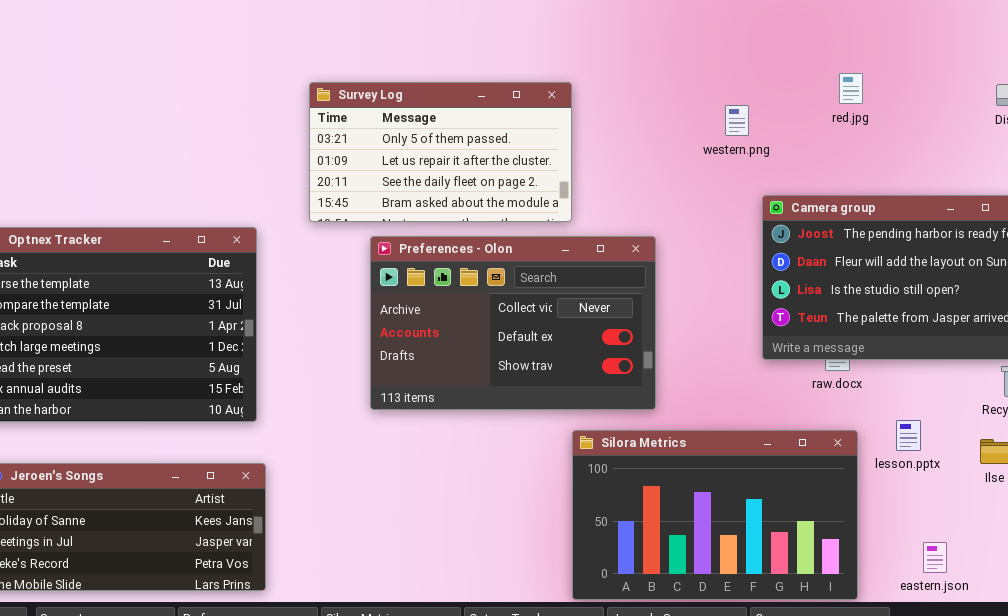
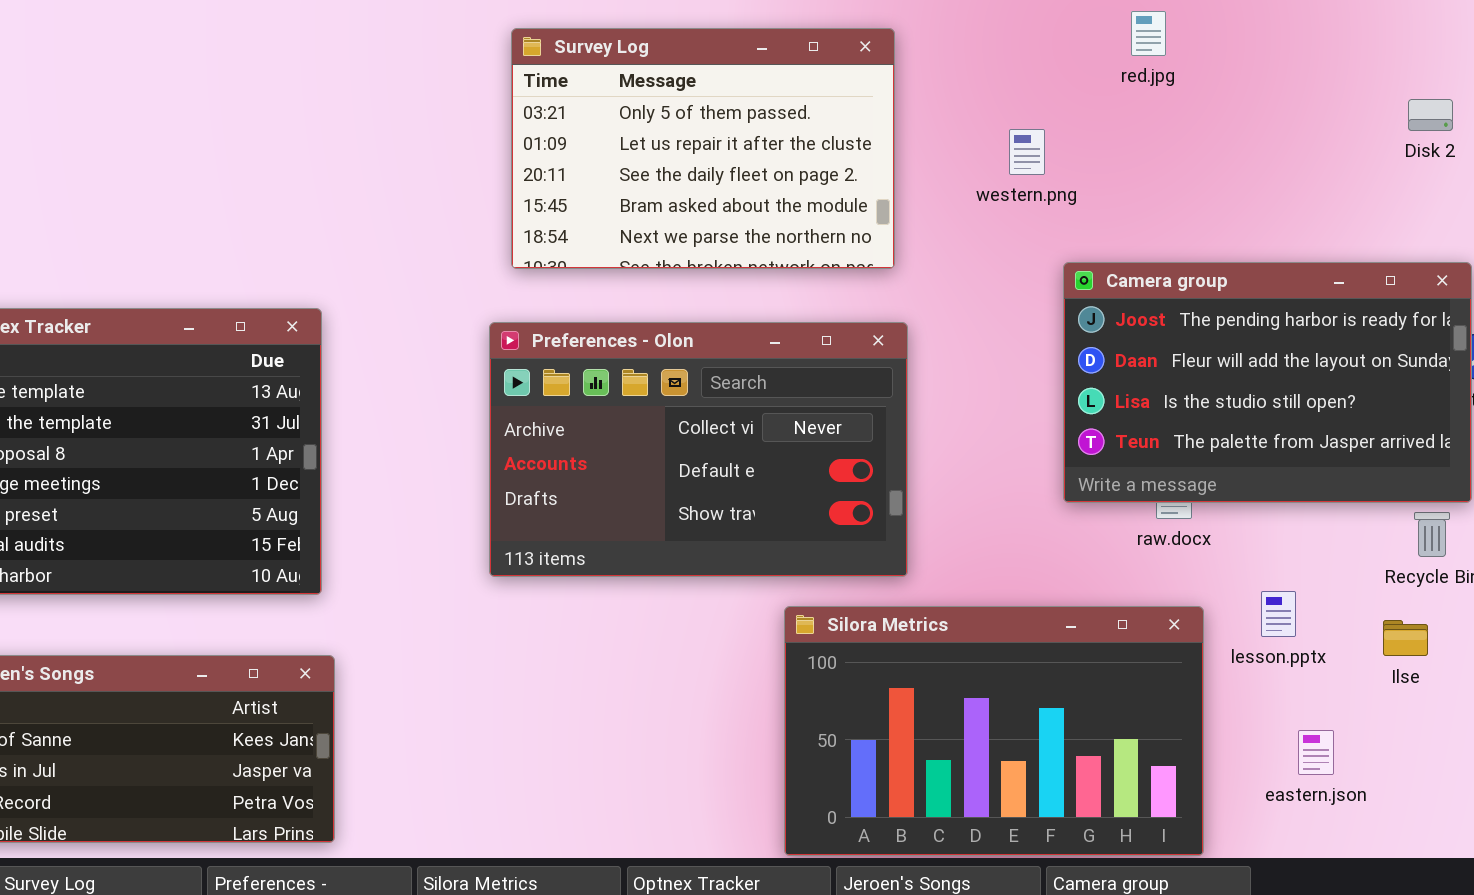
red.jpg: [839,73,863,104] -> [1131,11,1166,56], moved
Survey Log: [309,82,572,222] -> [511,28,895,269], moved, resized
eastern.json: [923,542,947,573] -> [1298,730,1334,775], moved

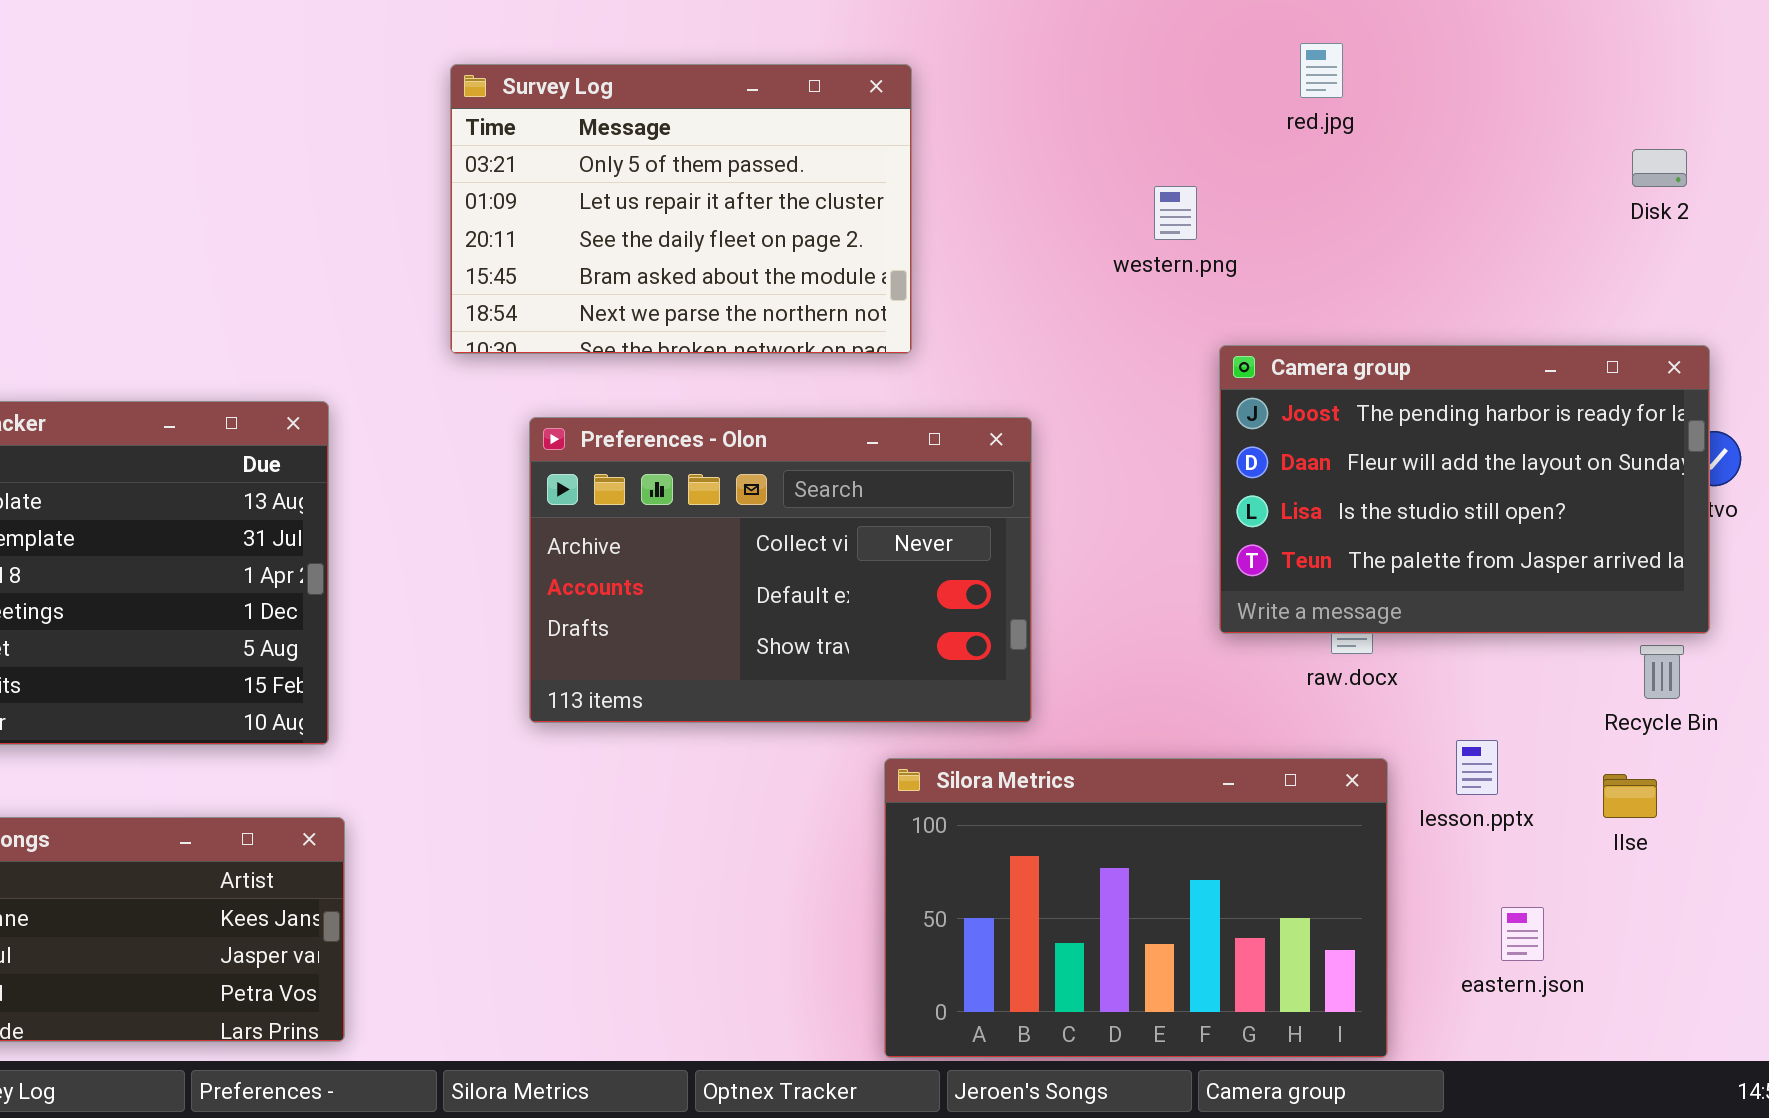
Survey Log: [511,28,895,269] -> [450,64,912,354], moved

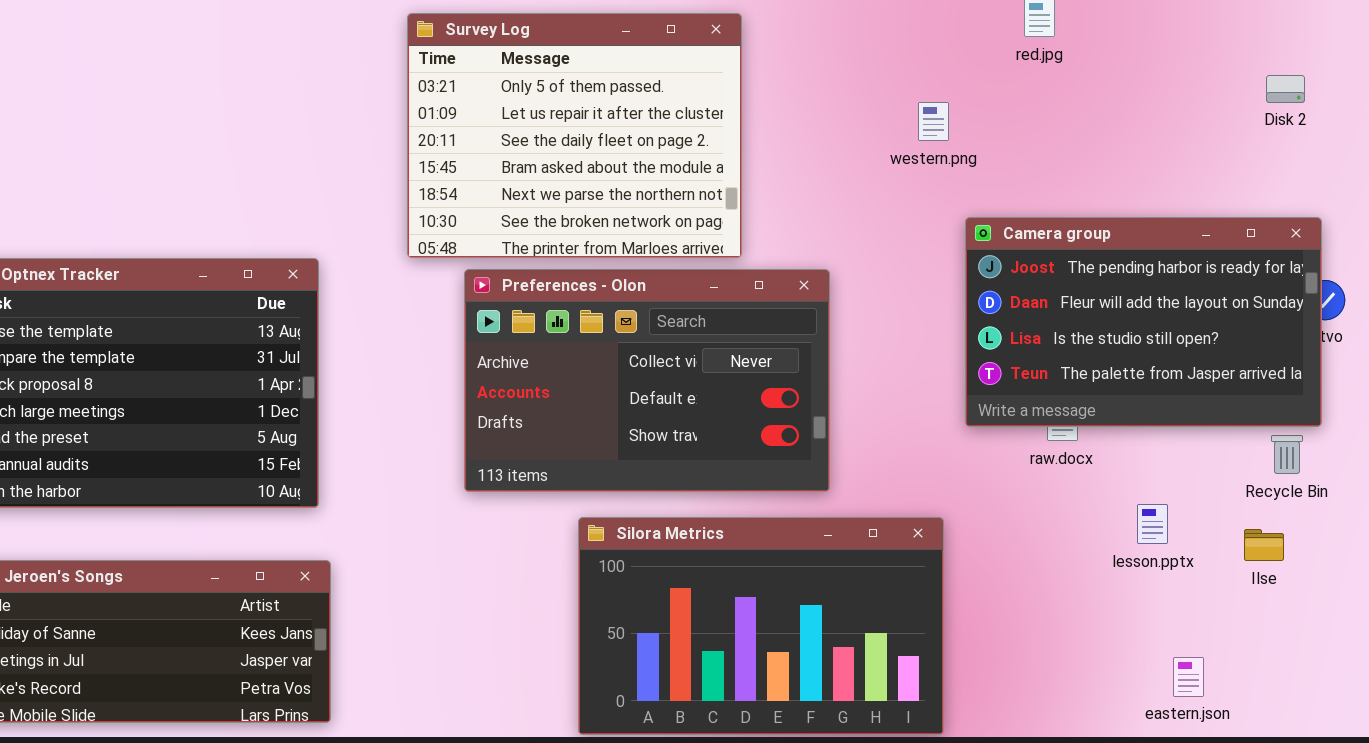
Survey Log: [450,64,912,354] -> [407,13,742,258], resized
Silora Metrics: [884,758,1388,1058] -> [578,517,944,735], moved
eastern.json: [1501,907,1544,961] -> [1173,657,1204,697], moved

